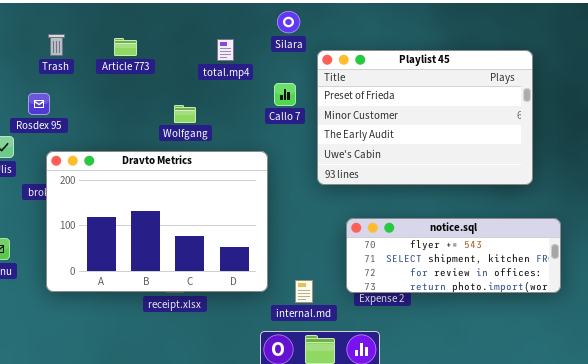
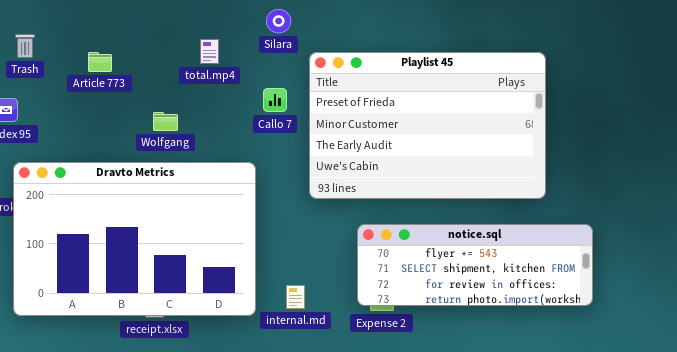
Article 773: [114,38,137,56] -> [88,52,112,72], moved
notice.sql: [346,218,561,293] -> [357,224,593,306], moved
internal.md: [295,280,313,303] -> [286,285,305,309], moved

